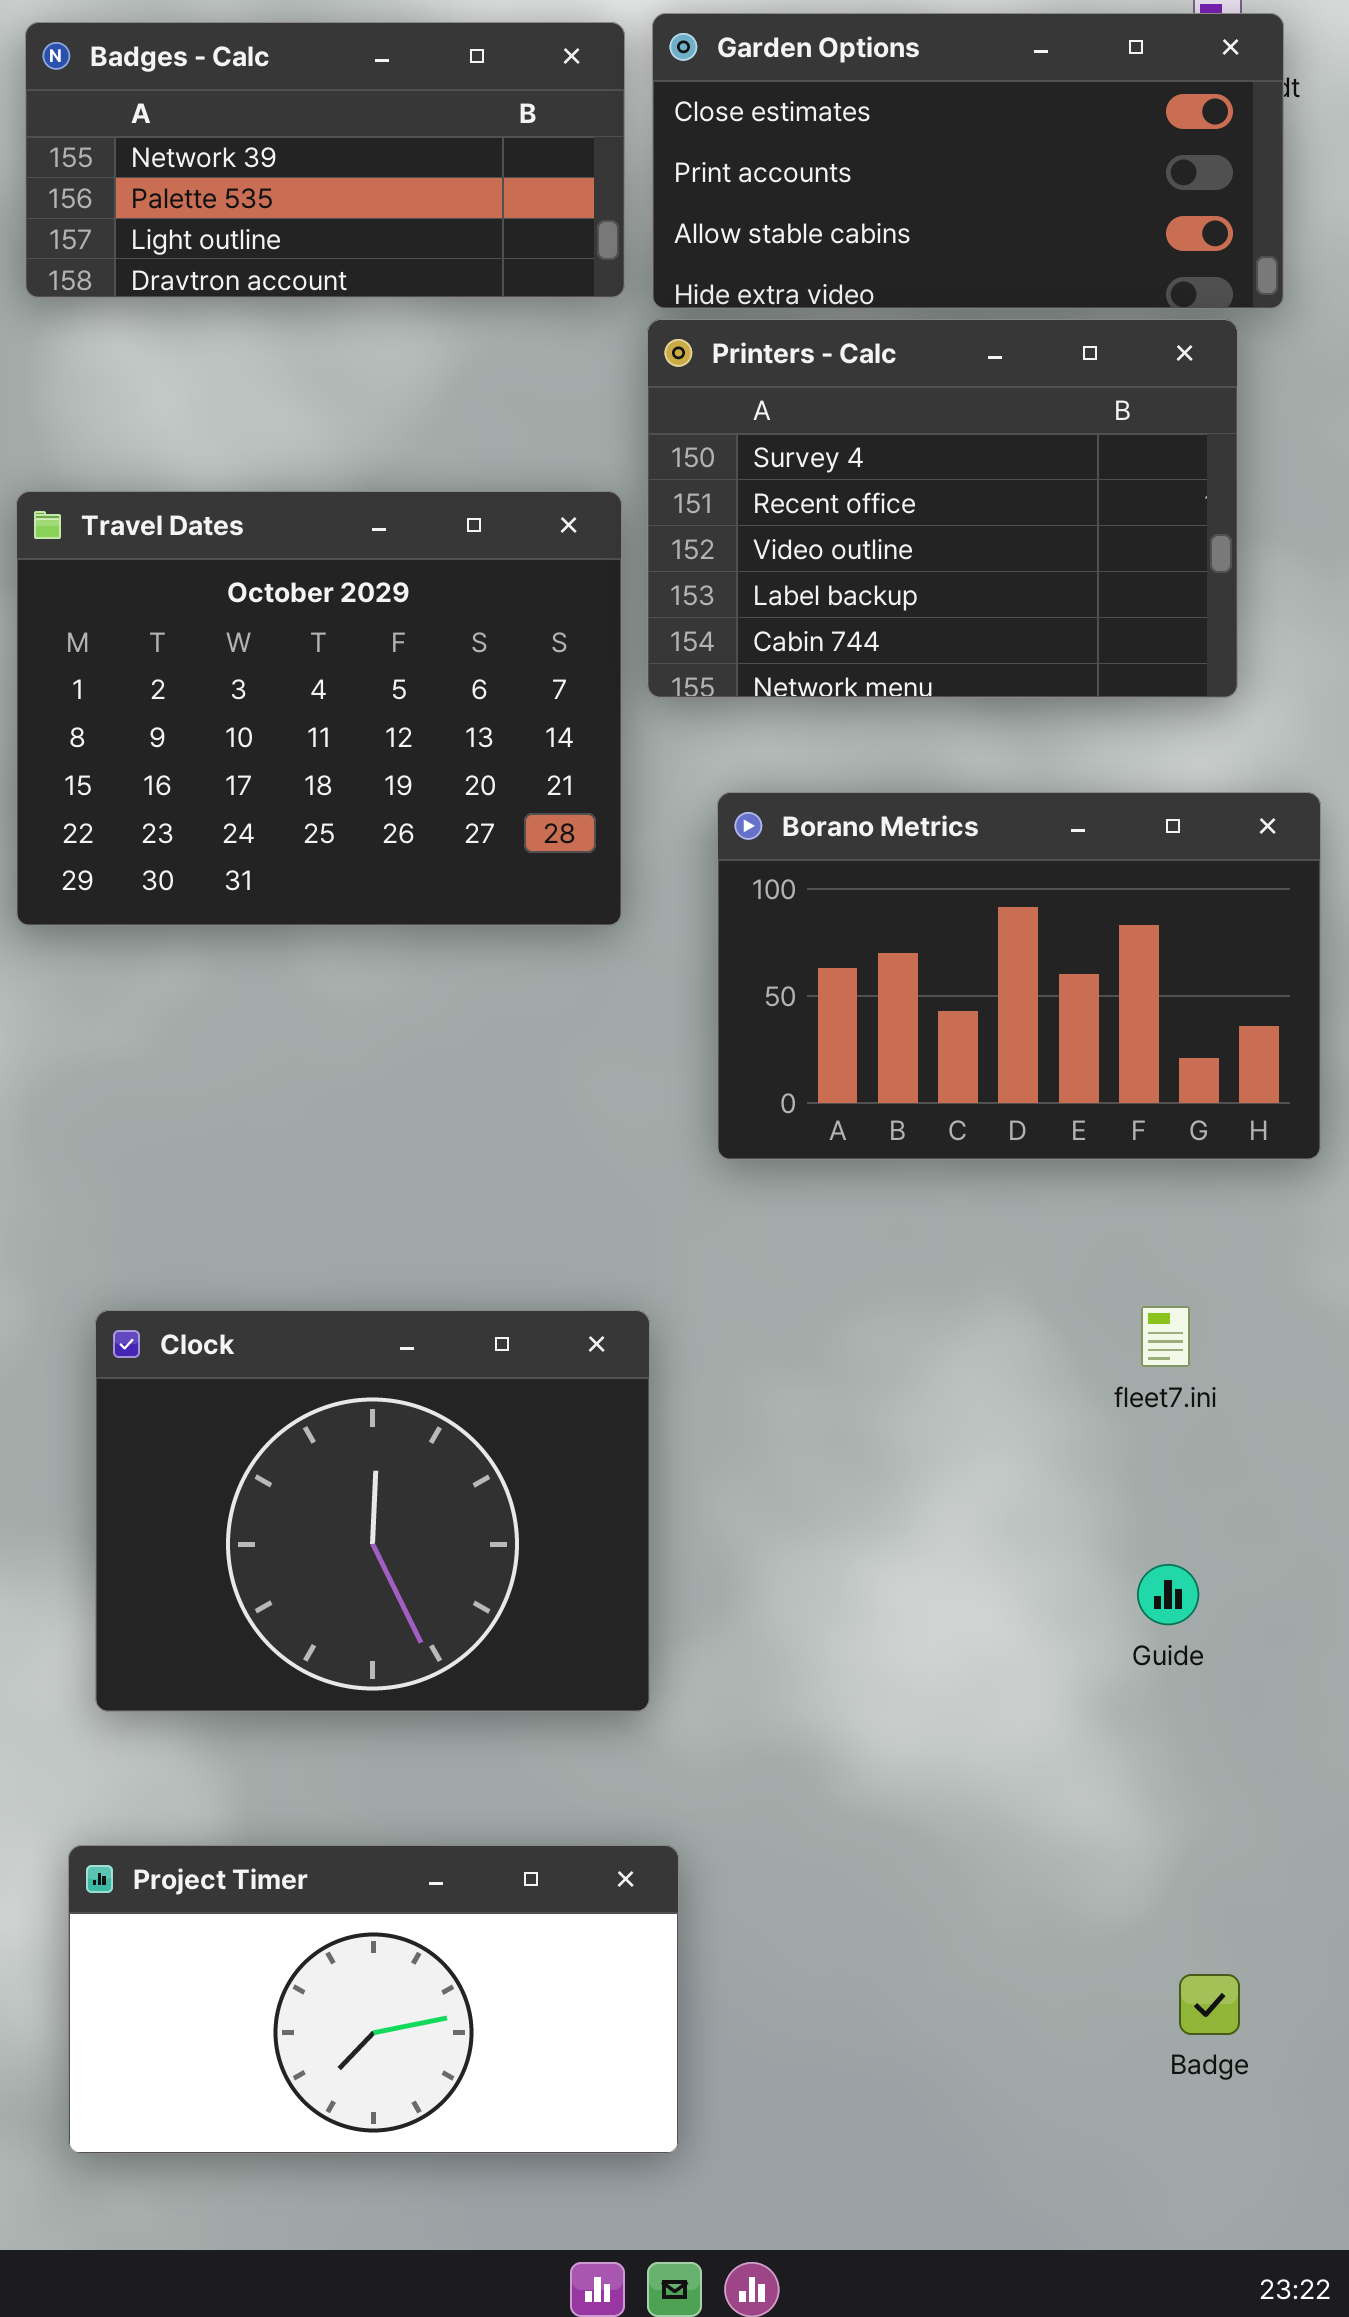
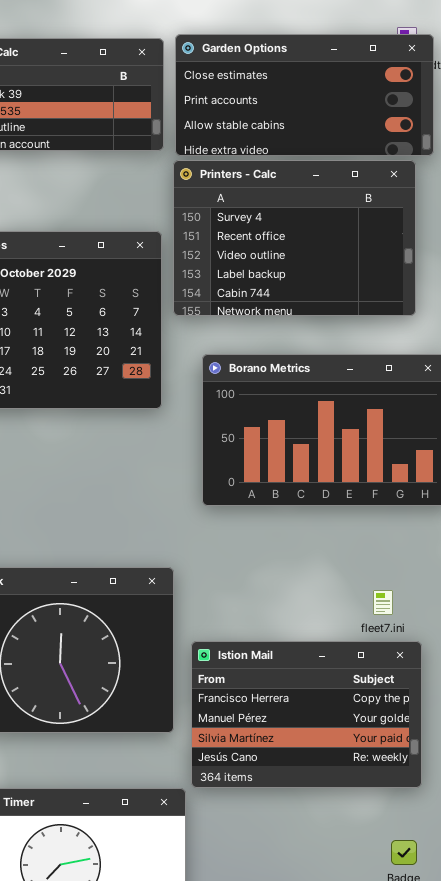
fleet7.ini: [1141,1306,1190,1367] -> [373,590,393,615], moved
Istion Mail: none -> [191,641,422,788], opened

